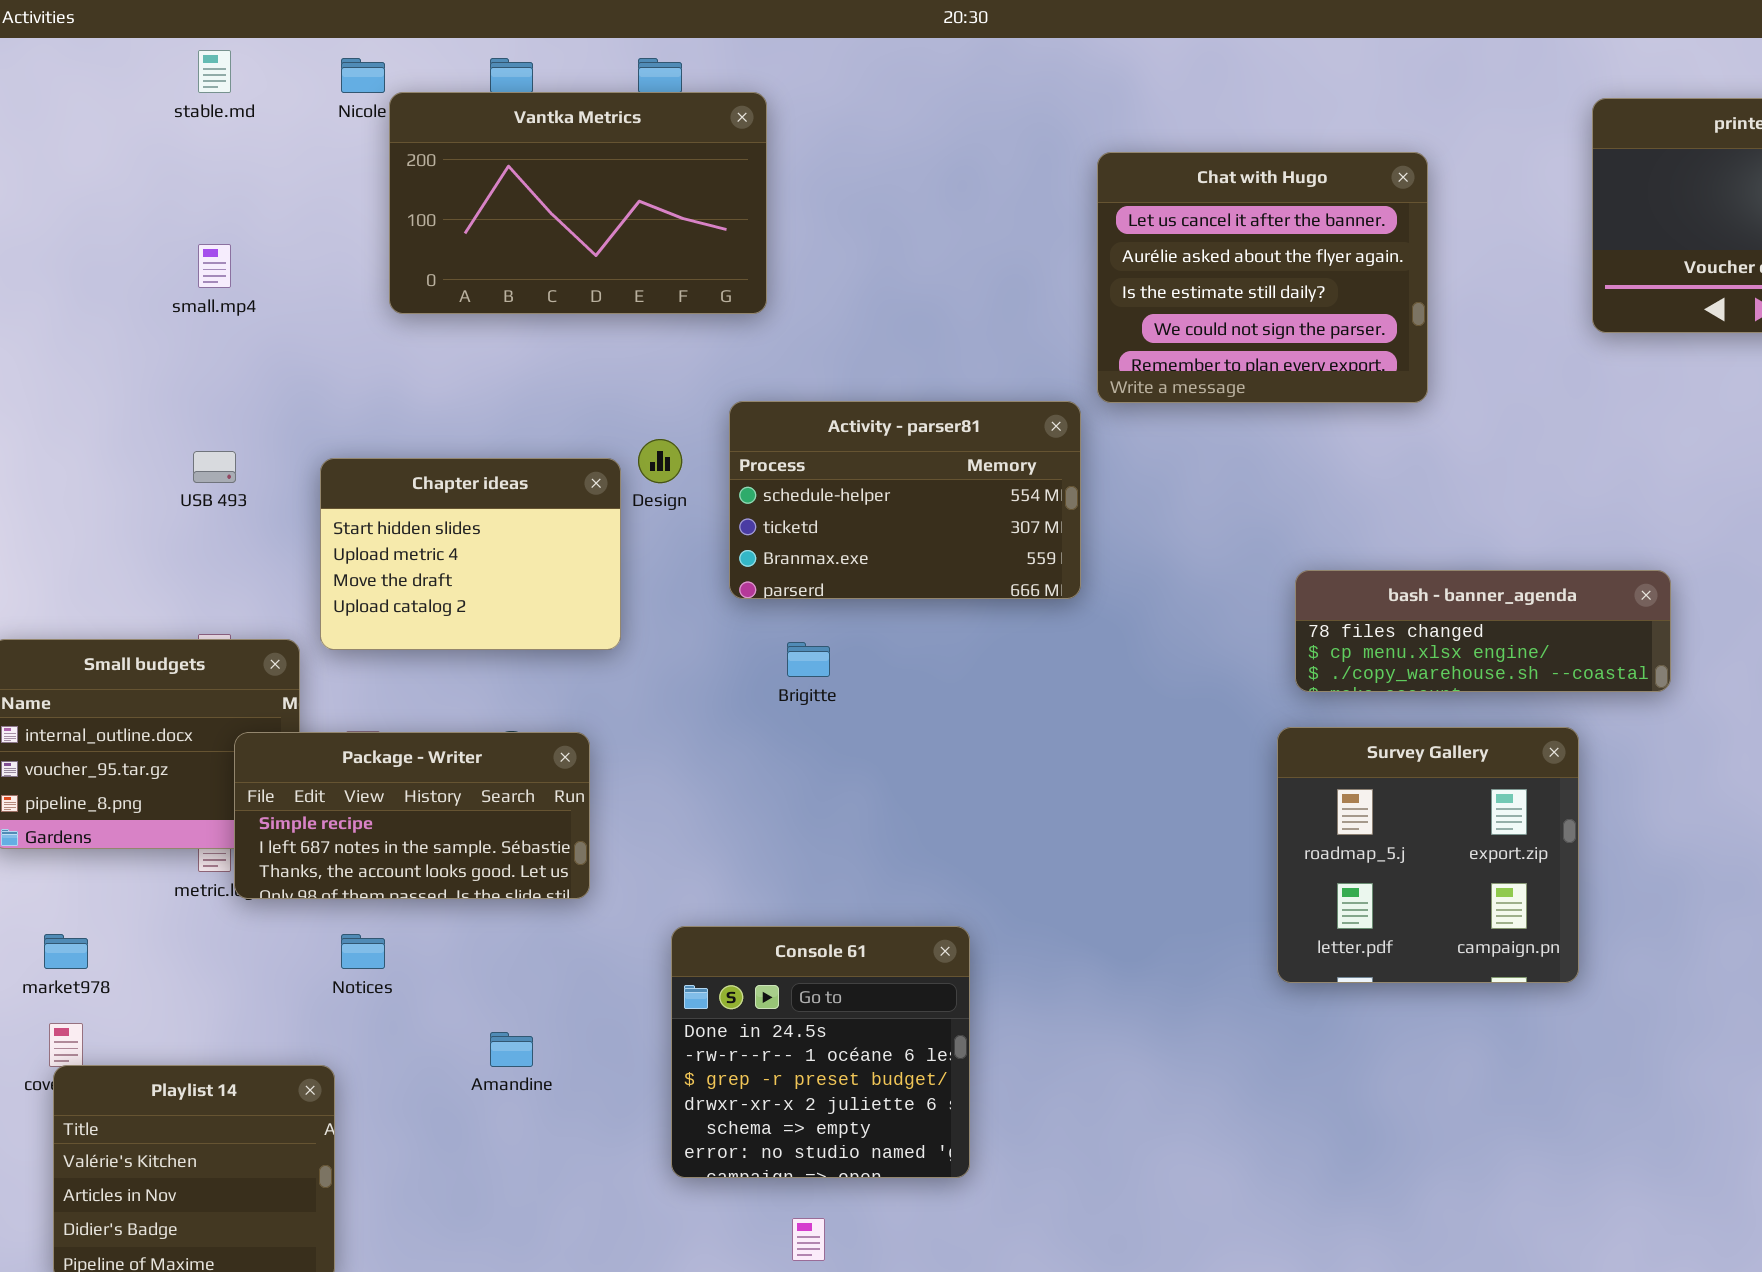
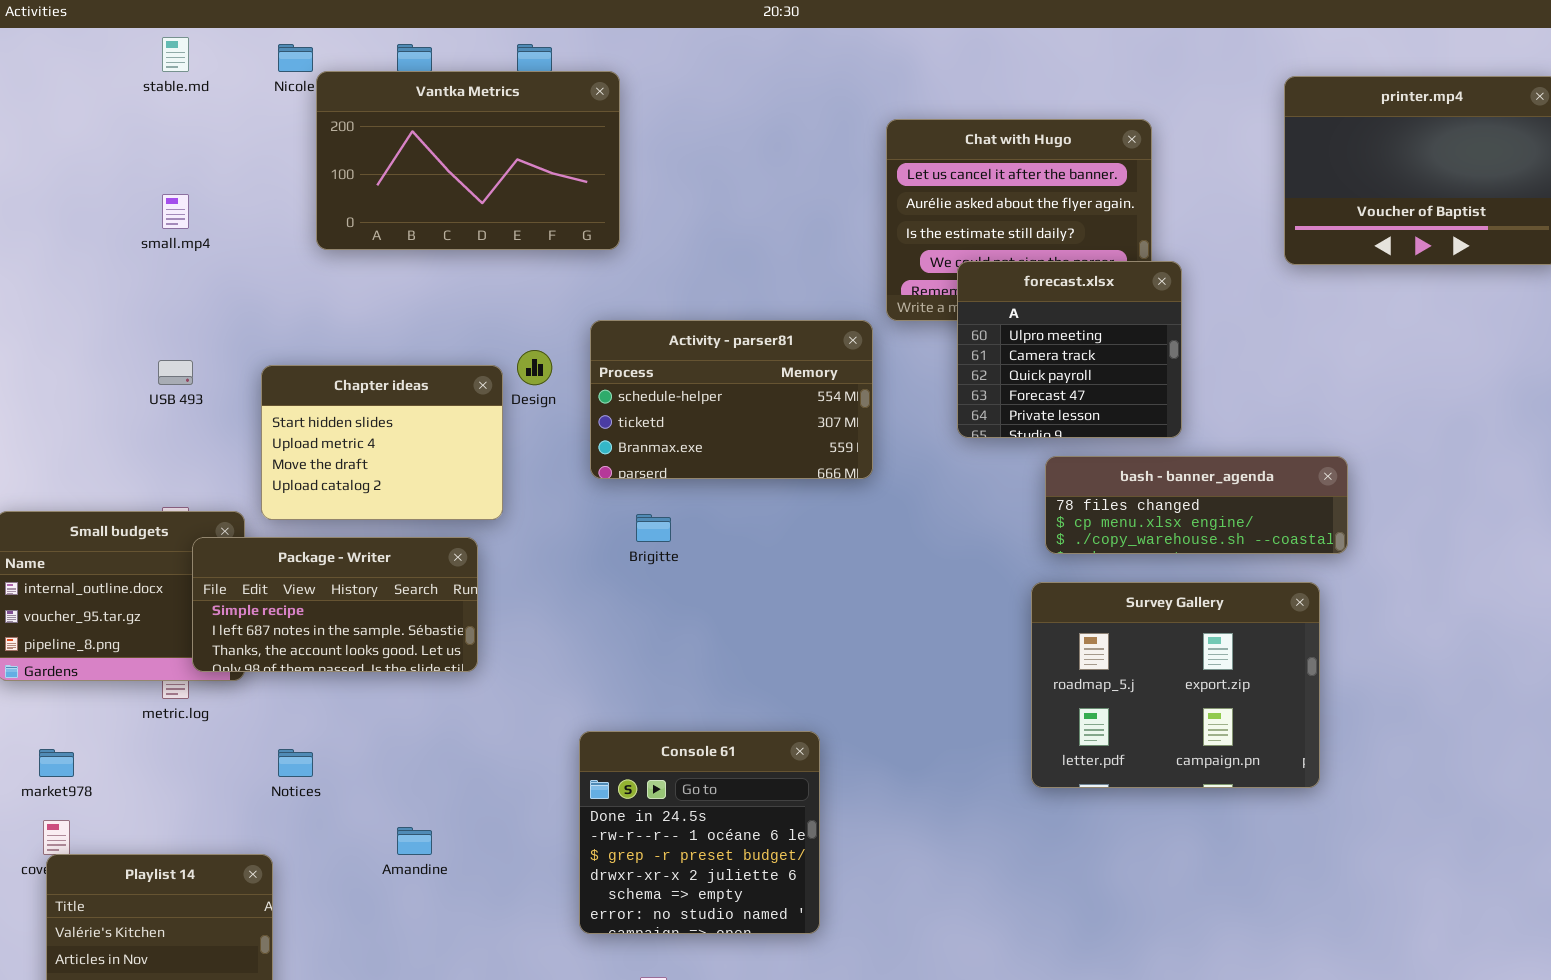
forecast.xlsx: none -> [957,261,1182,438], opened
Survey Gallery: [1277,727,1579,983] -> [1031,582,1320,788], resized
Package - Writer: [234,732,590,899] -> [192,537,478,672], moved
Console 61: [671,926,970,1178] -> [579,731,820,934], moved

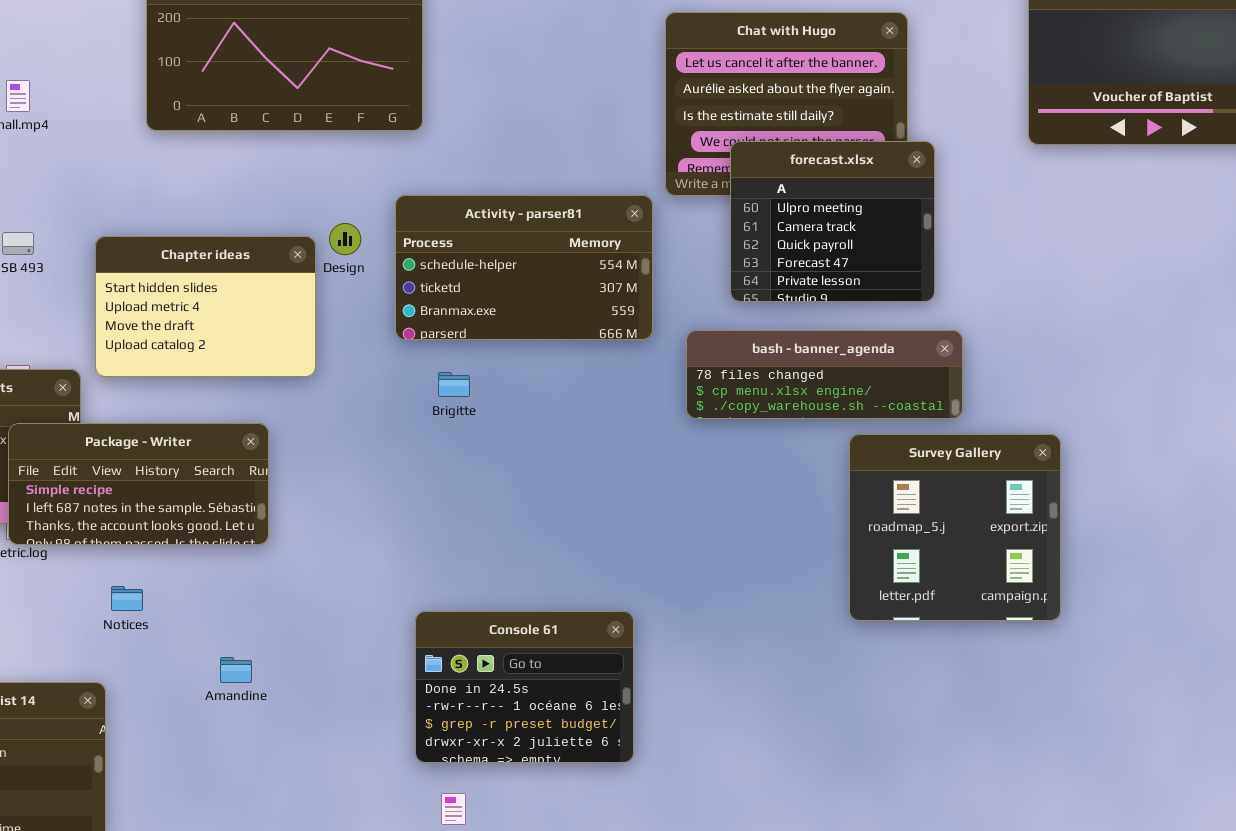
bash - banner_agenda: [1045,456,1348,554] -> [686,330,963,419], moved
Package - Writer: [192,537,478,672] -> [8,423,269,545], moved
Survey Gallery: [1031,582,1320,788] -> [849,434,1061,621], resized
Console 61: [579,731,820,934] -> [415,611,634,763], moved, resized

